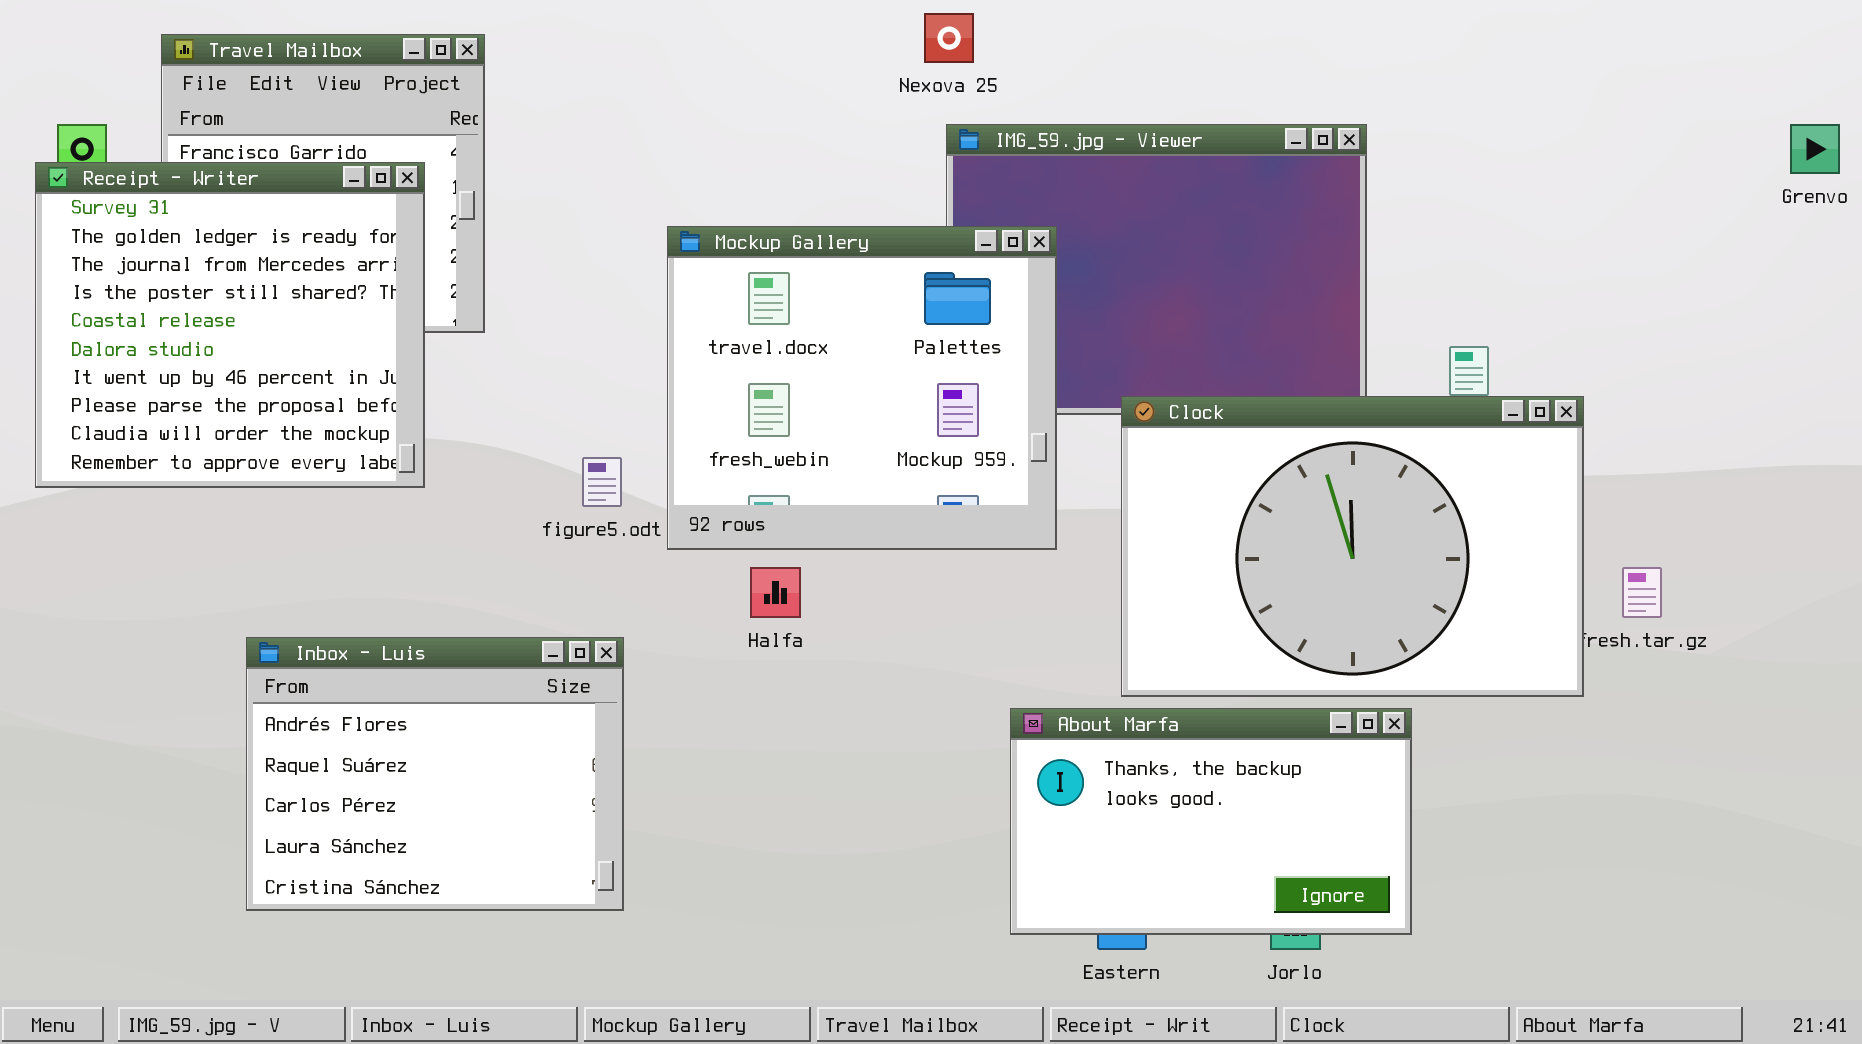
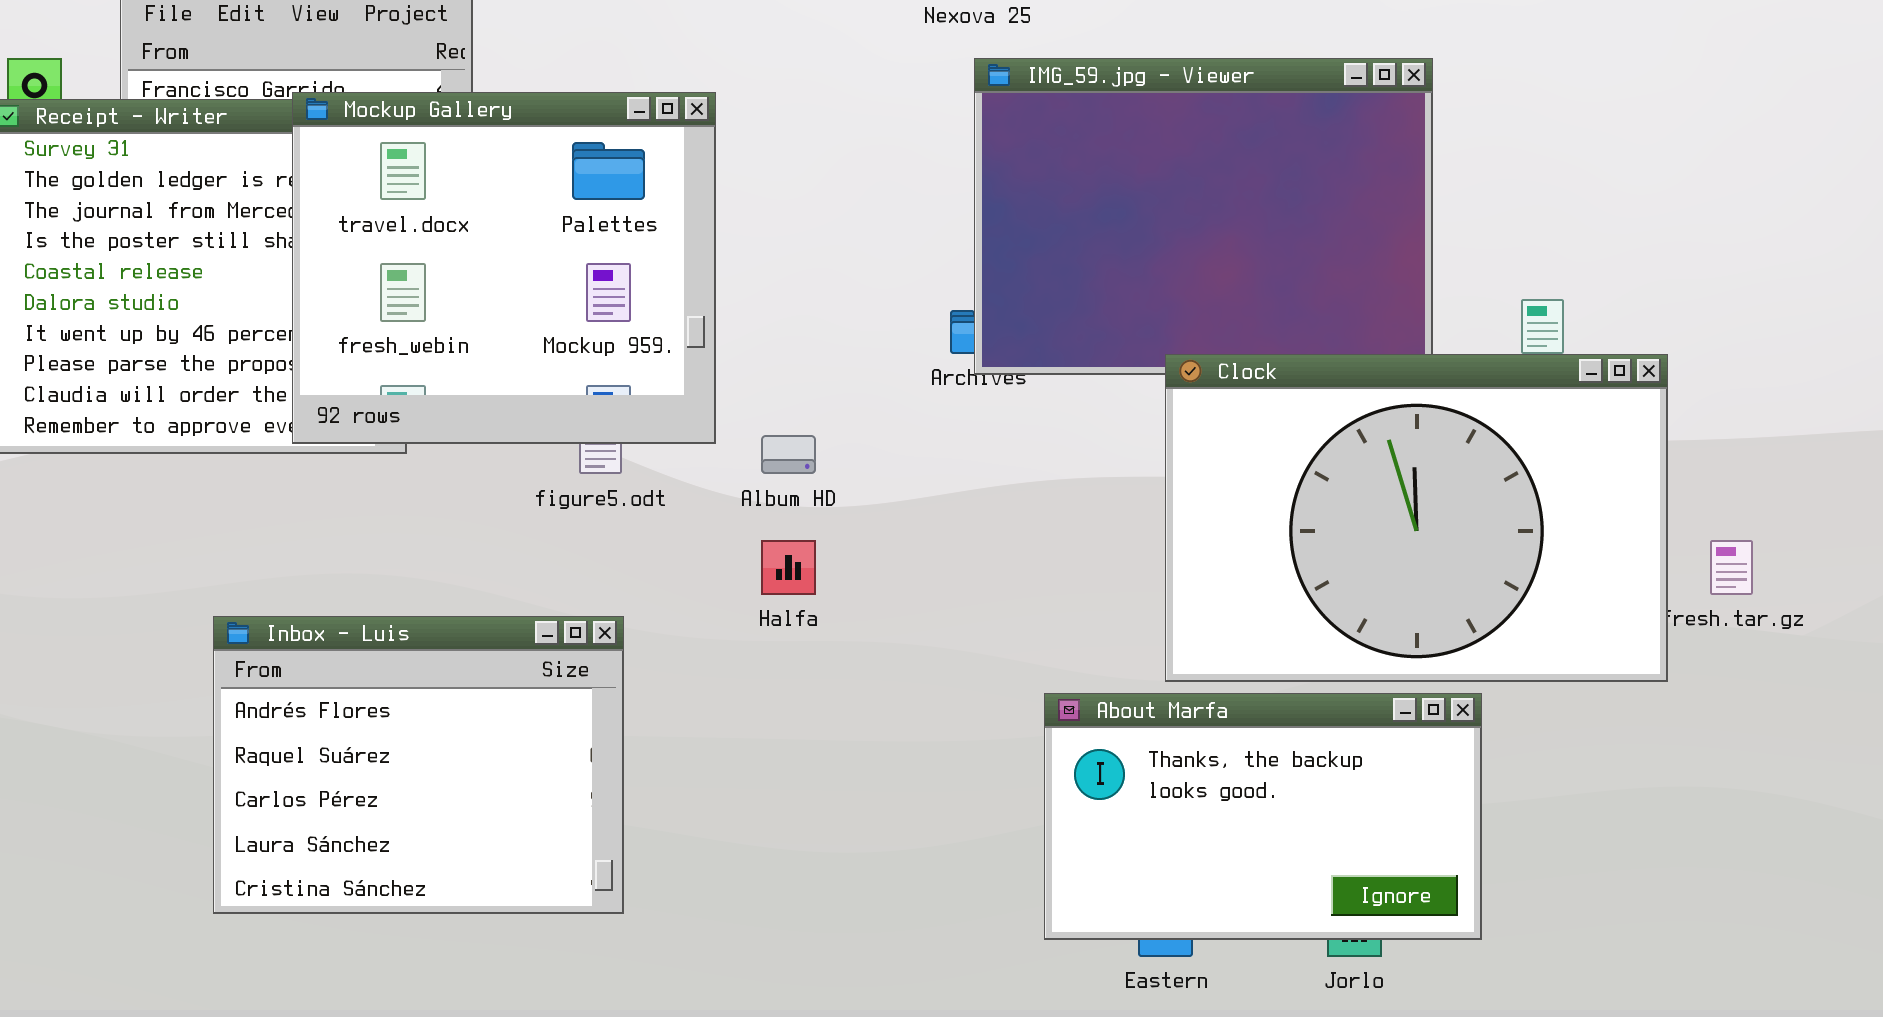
Mockup Gallery: [667,226,1057,550] -> [292,92,716,444], moved

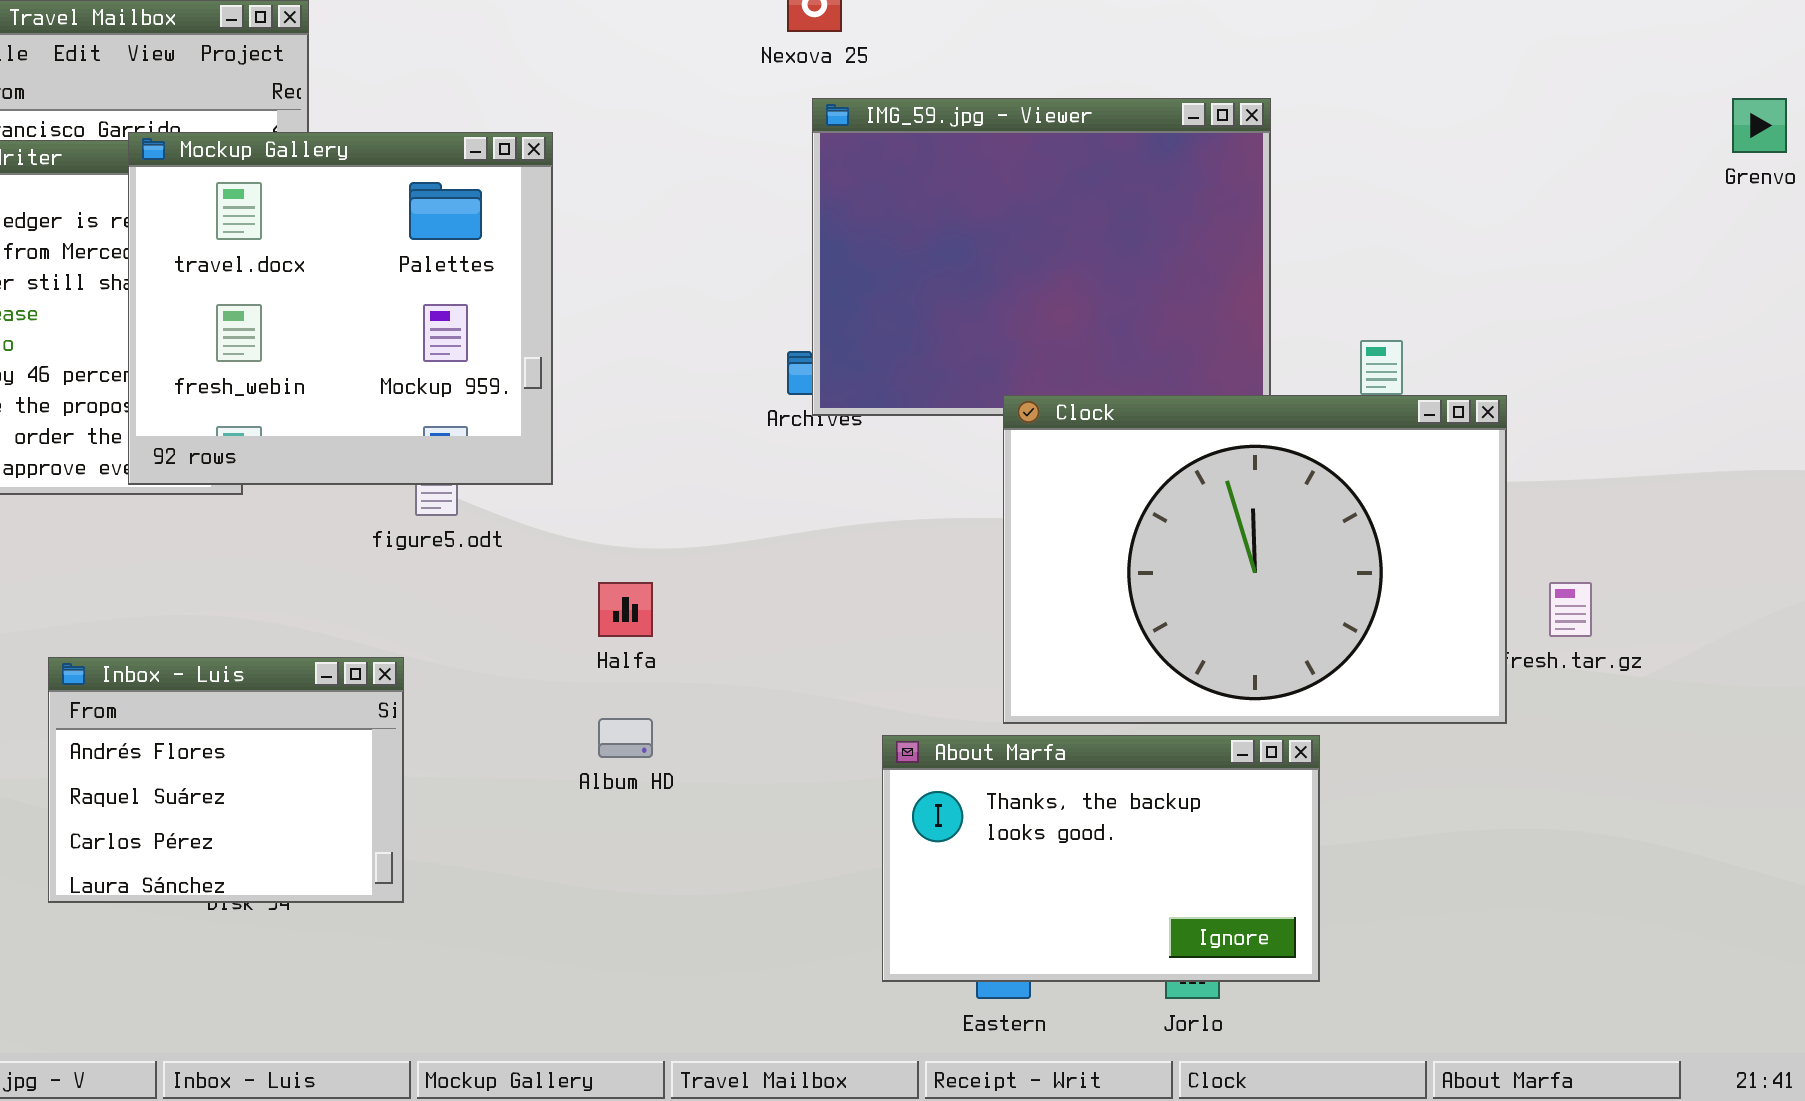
Album HD: [761,435,816,474] -> [598,718,653,758], moved
Inbox - Luis: [213,616,624,914] -> [48,657,404,903], resized

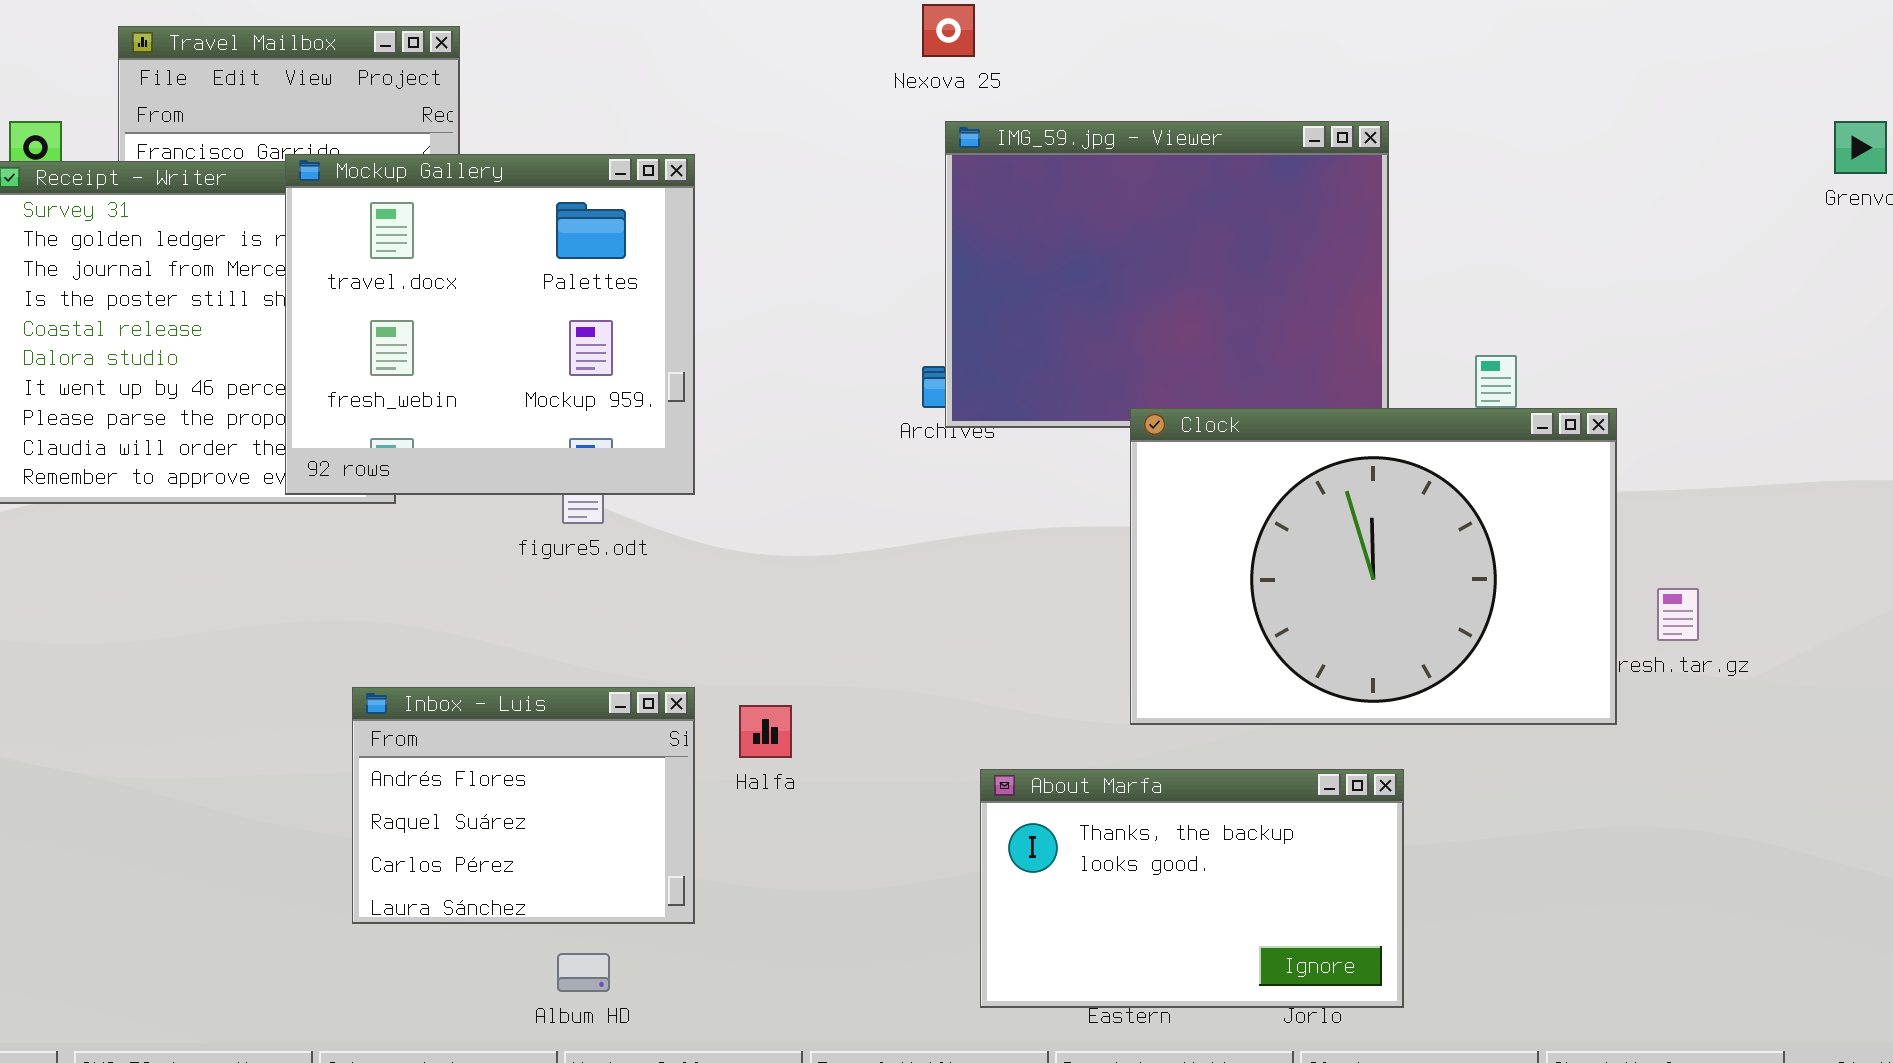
Halfa: [598,582,653,637] -> [739,705,792,758], moved
Inbox - Luis: [48,657,404,903] -> [352,687,695,924], moved
Album HD: [598,718,653,758] -> [557,953,610,992], moved
About Marfa: [882,735,1320,982] -> [980,769,1404,1008], moved

